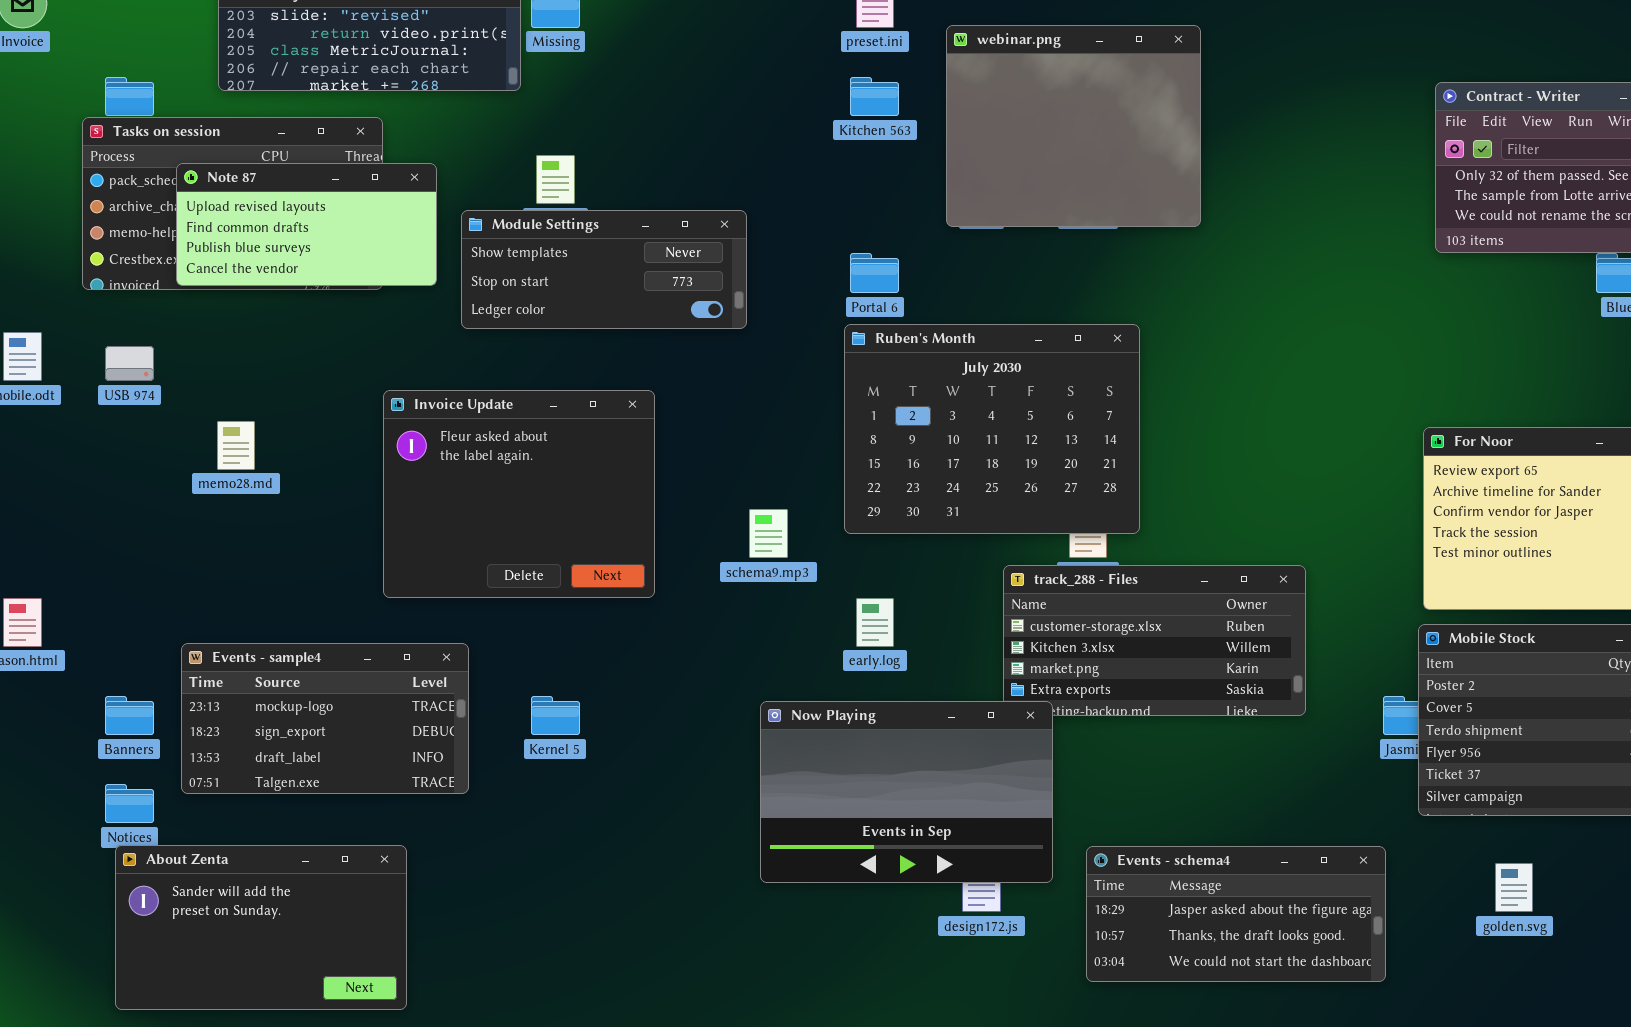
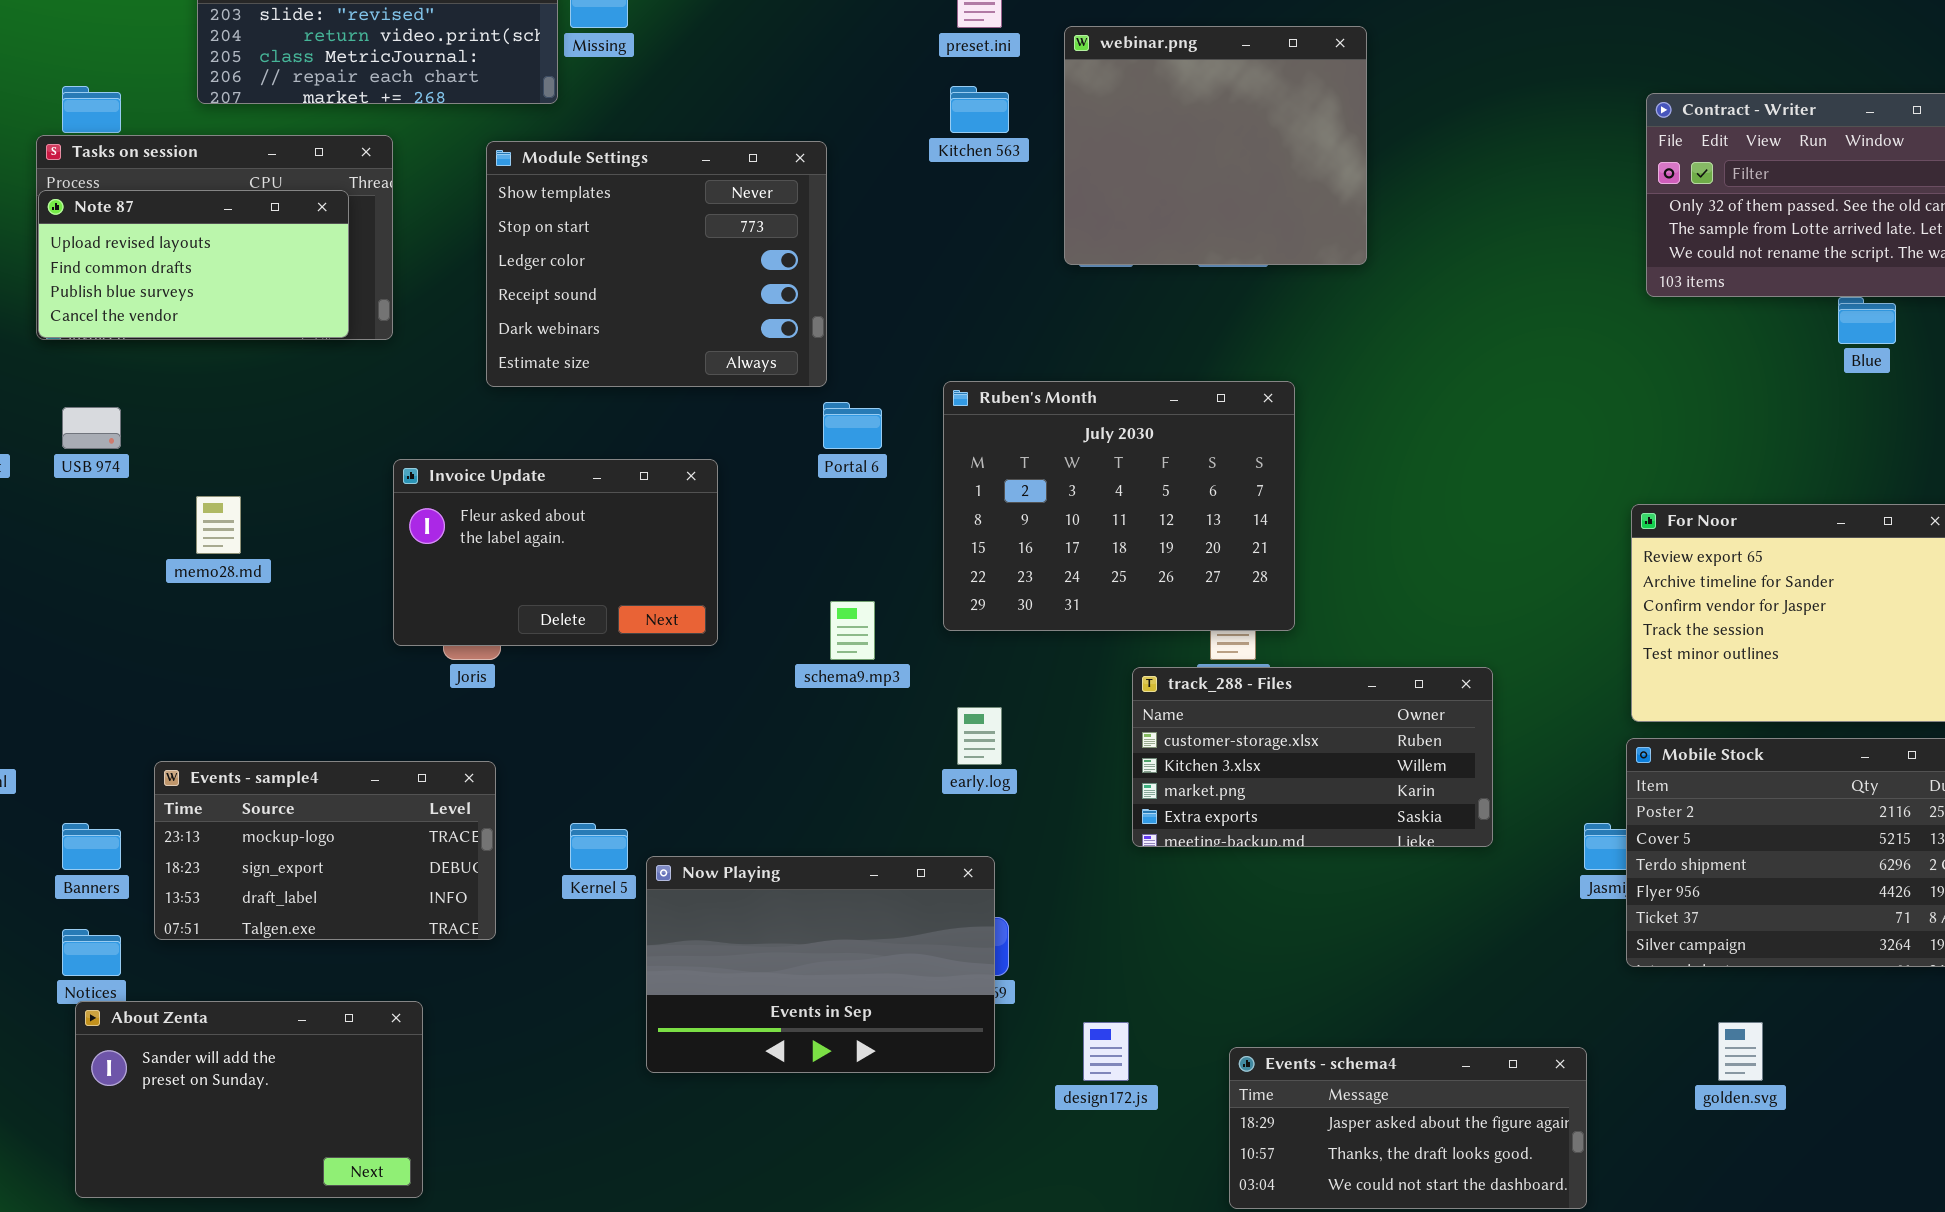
Note 87: [176,163,437,286] -> [38,190,349,338], moved
Module Settings: [461,210,747,329] -> [486,141,827,387], resized
Portal 6: [850,253,899,293] -> [823,402,882,449], moved
Invoice Update: [383,390,655,598] -> [393,459,718,646], resized
Now Playing: [760,701,1053,883] -> [646,856,995,1073], moved
Events - schema4: [1086,846,1386,982] -> [1229,1047,1587,1209], moved

